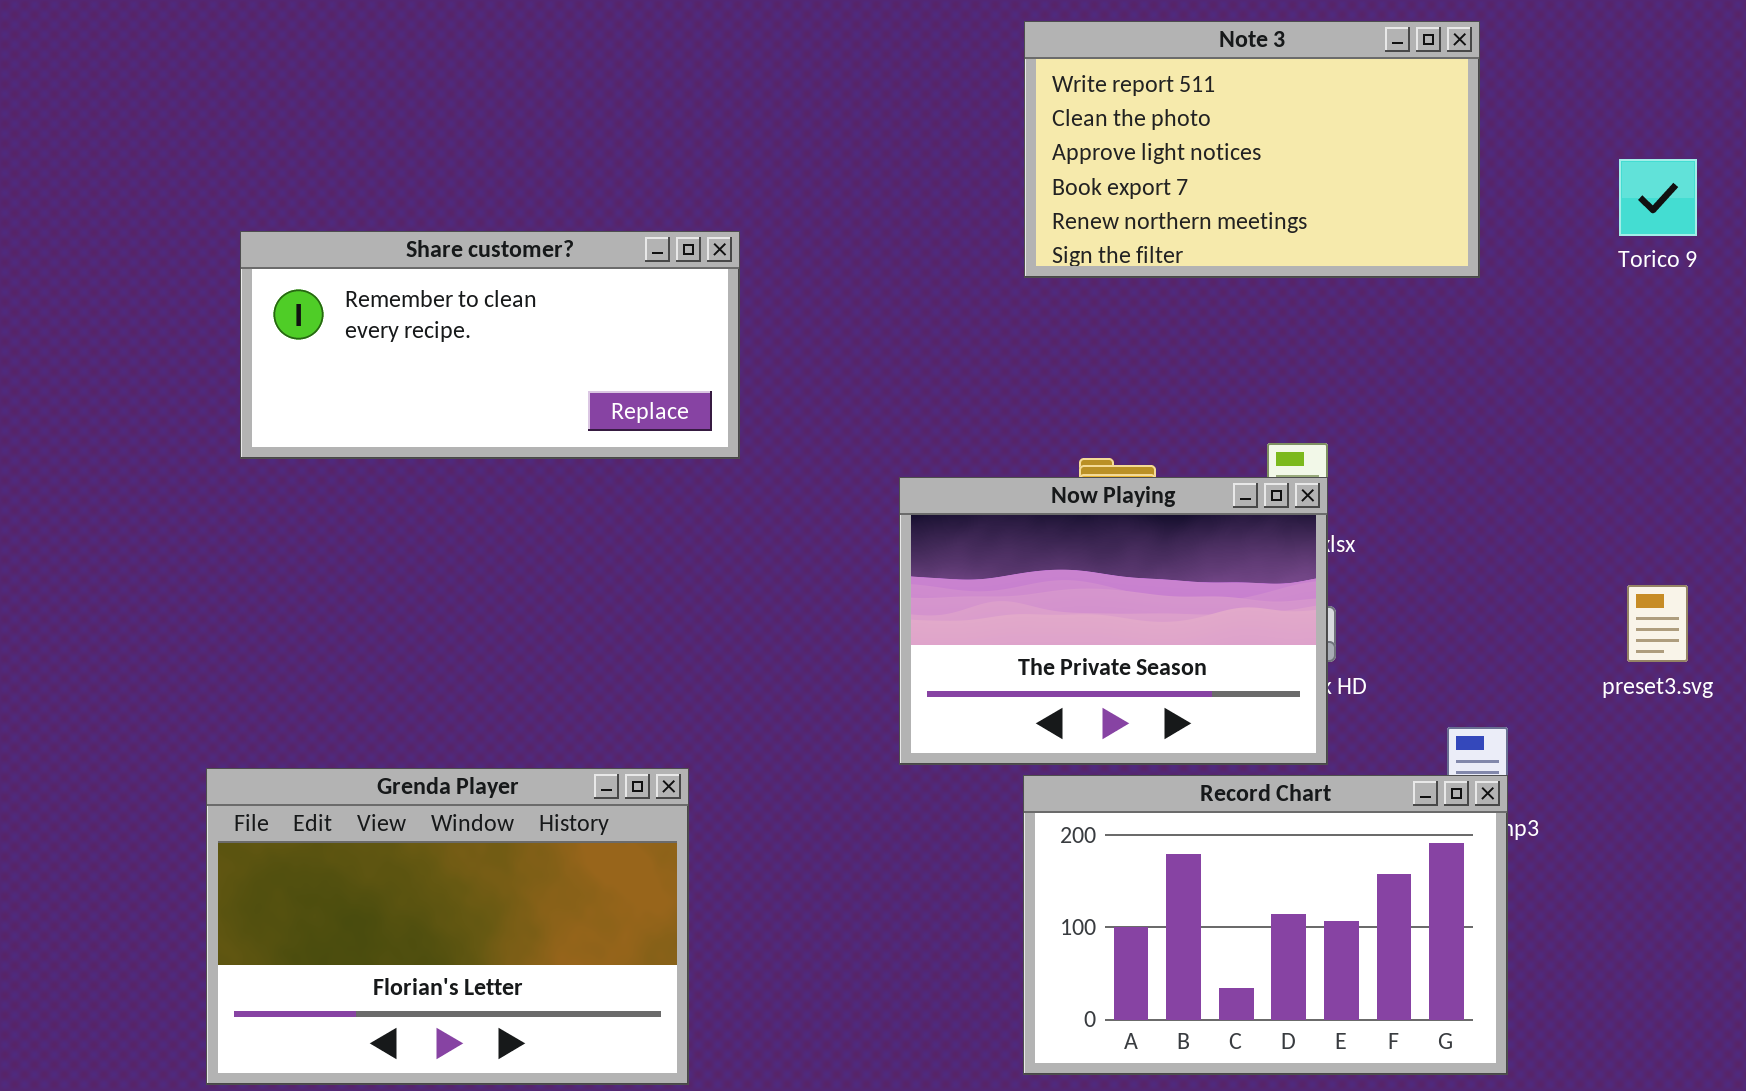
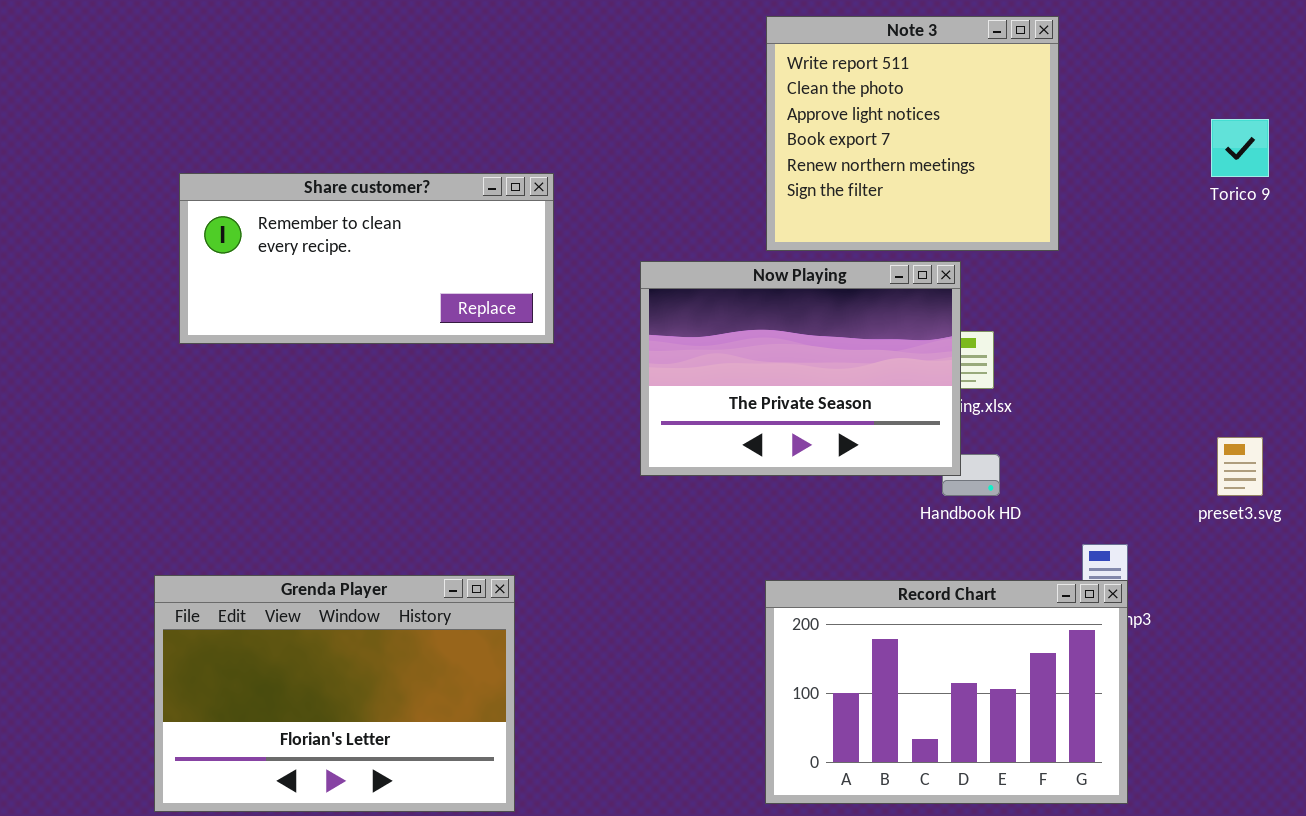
Note 3: [1024,21,1480,278] -> [766,16,1059,251], resized
Now Playing: [899,477,1328,765] -> [640,261,961,476], moved

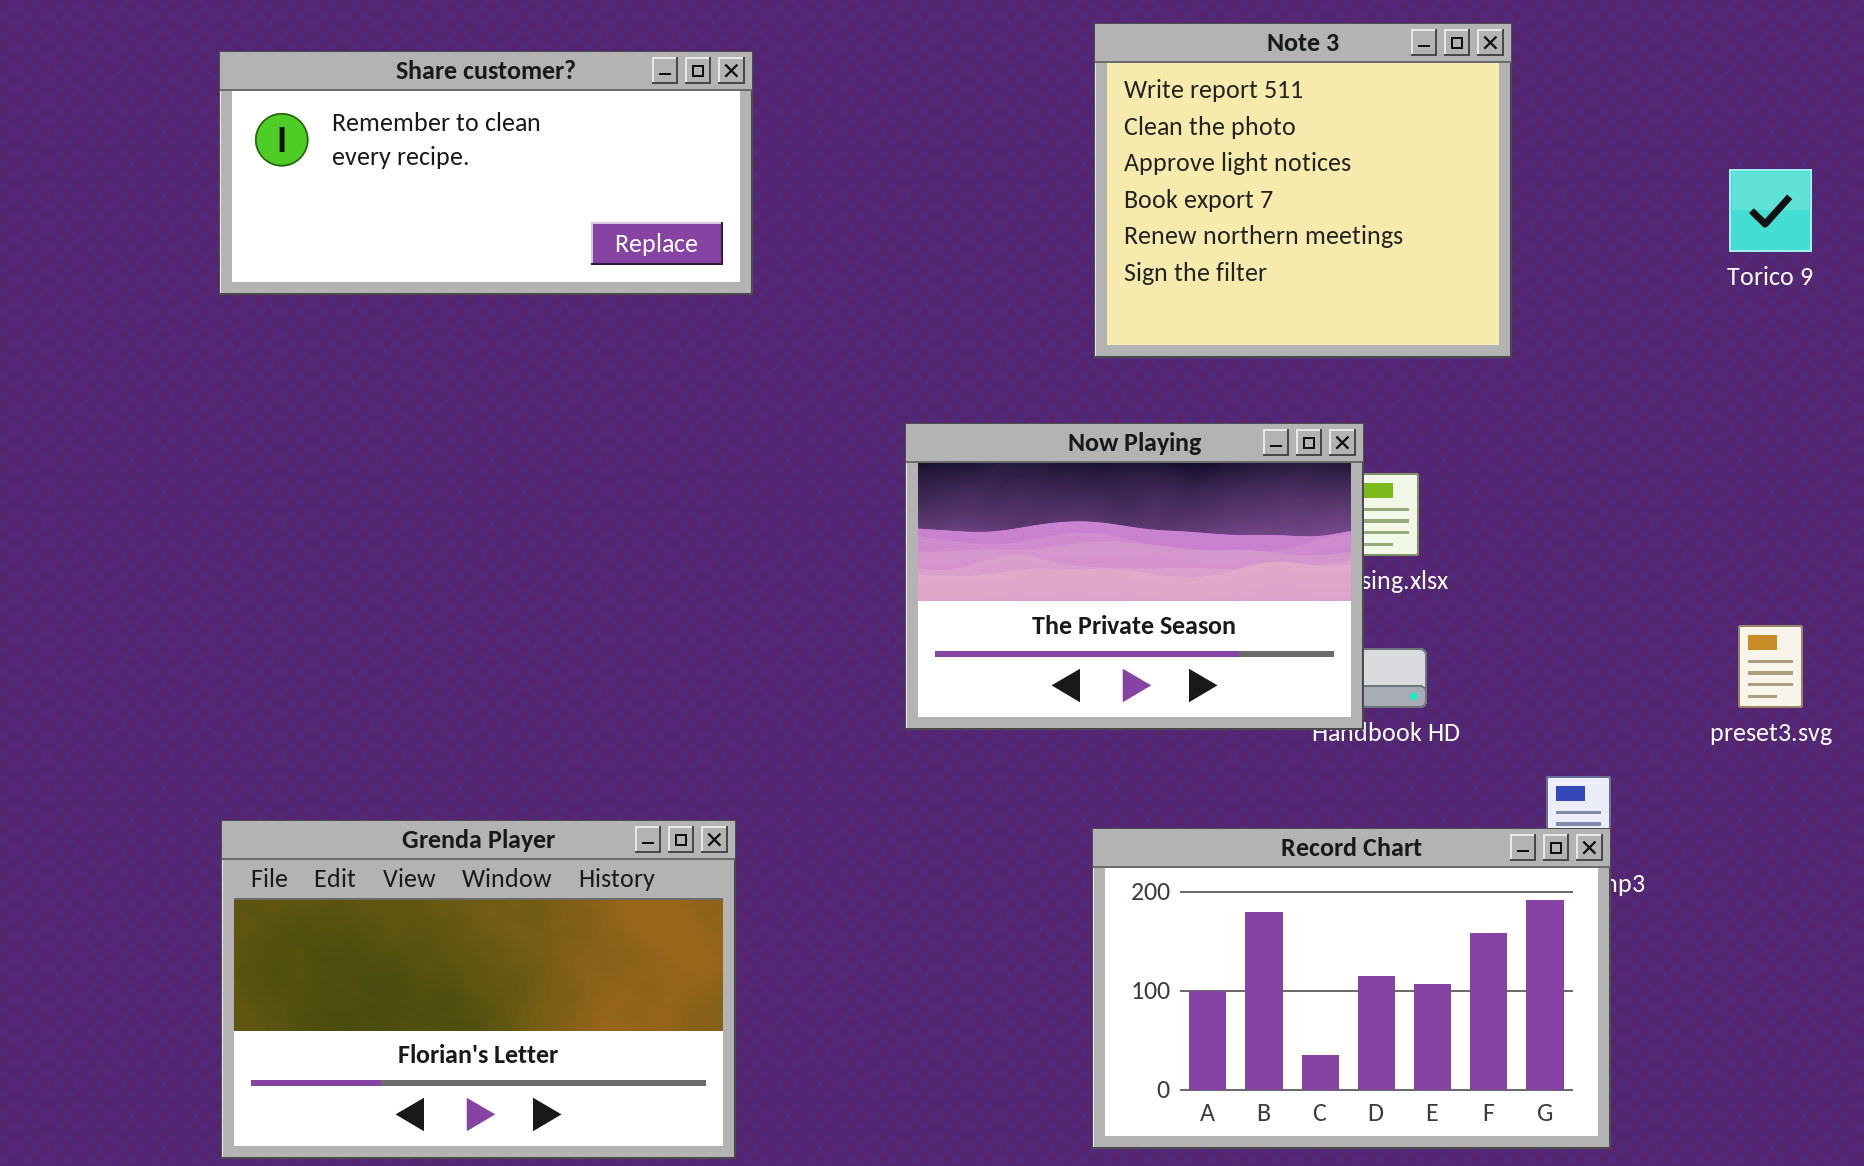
Share customer?: [179,173,554,344] -> [219,51,753,295], moved
Now Playing: [640,261,961,476] -> [905,423,1364,730], moved

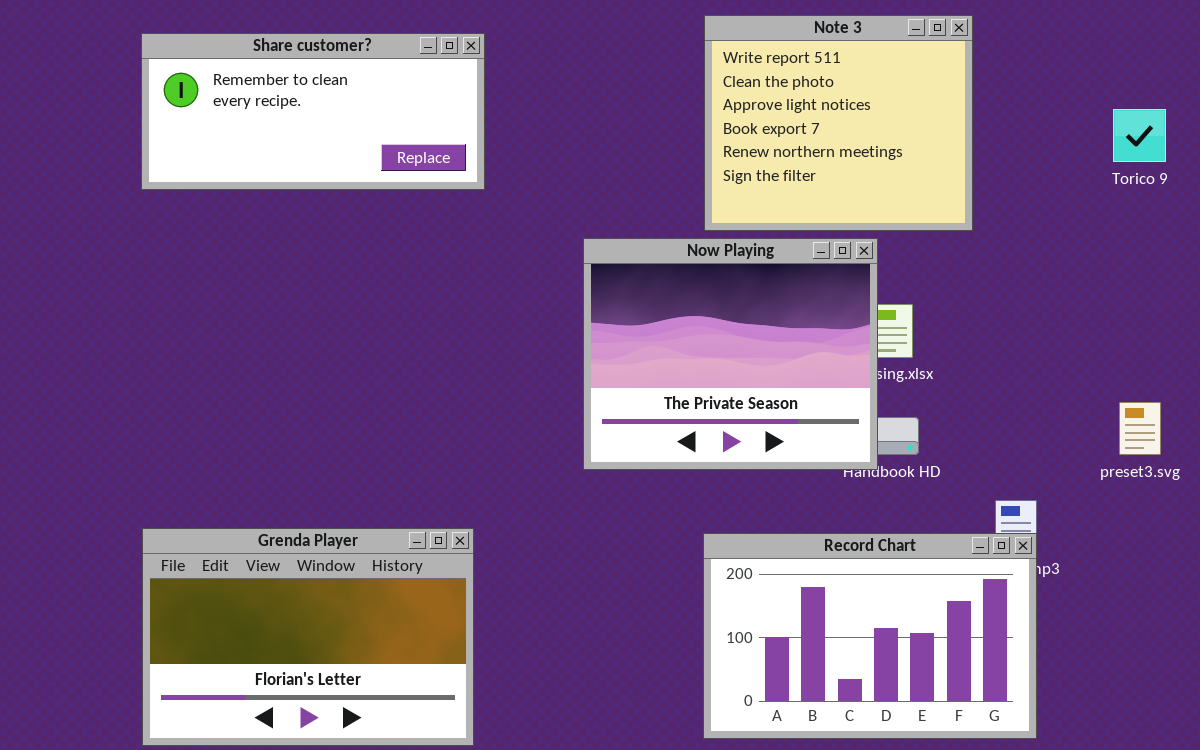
Now Playing: [905,423,1364,730] -> [583,238,878,470], resized

